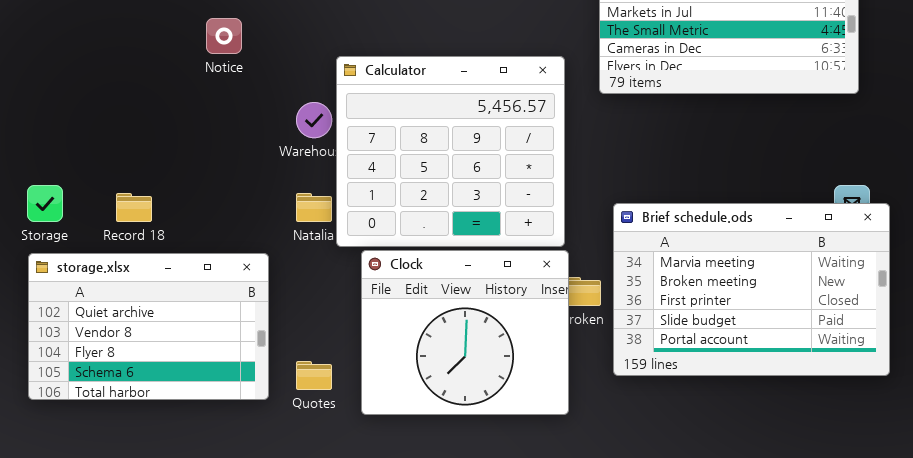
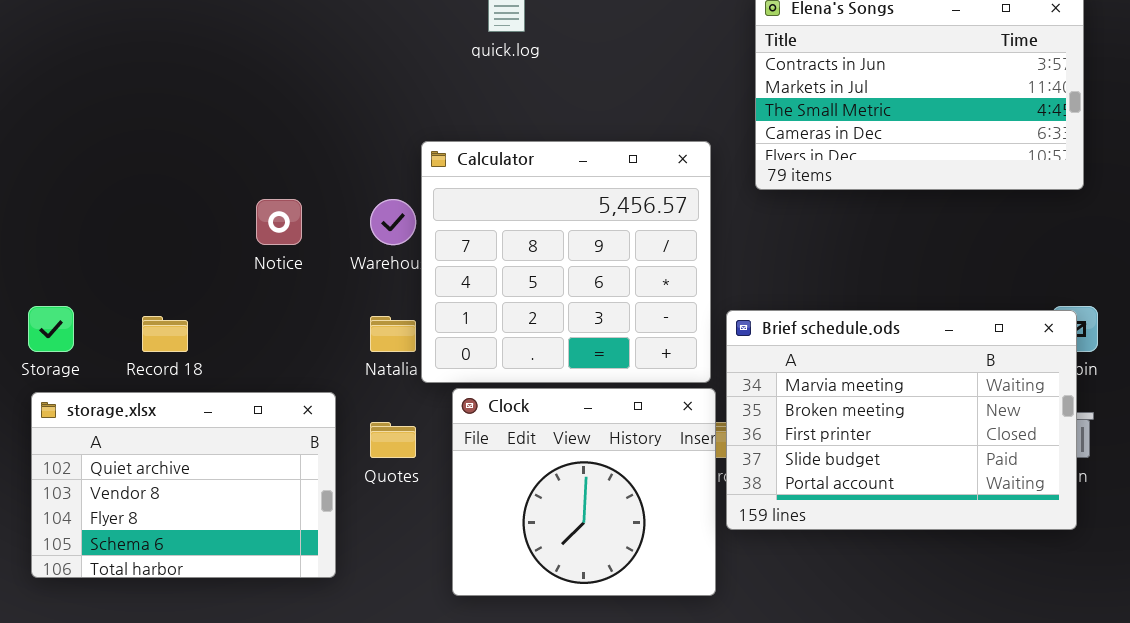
Notice: [206,18,242,54] -> [256,199,302,245], moved
Brief schedule.ods: [613,203,890,376] -> [726,310,1077,530], moved
Quotes: [296,361,332,390] -> [370,422,416,458], moved

